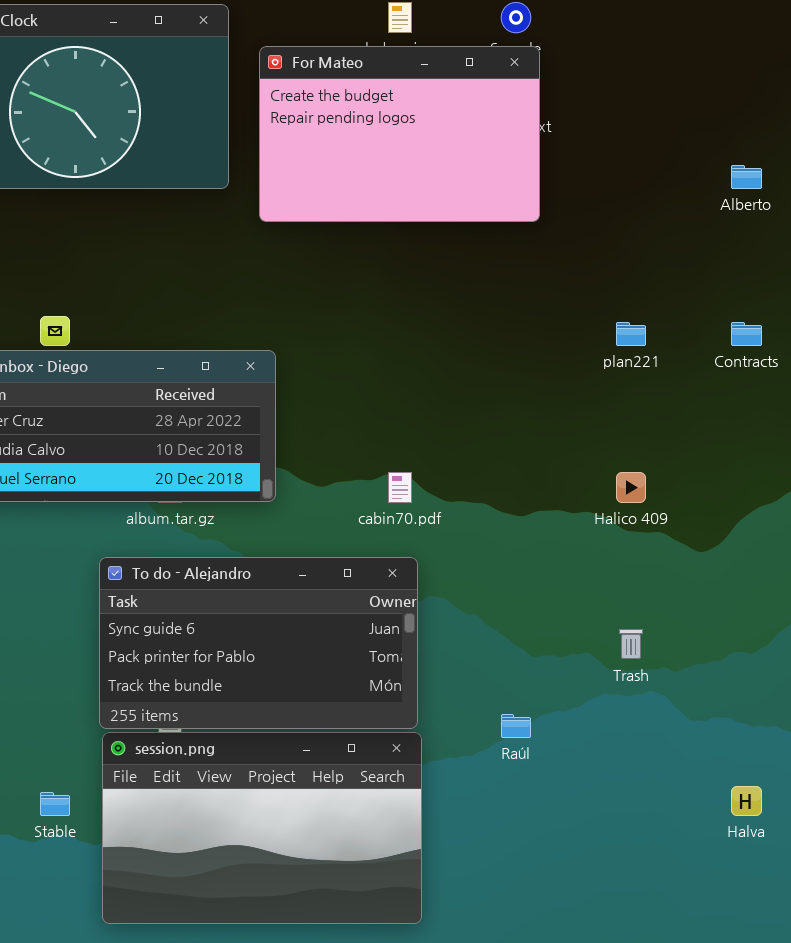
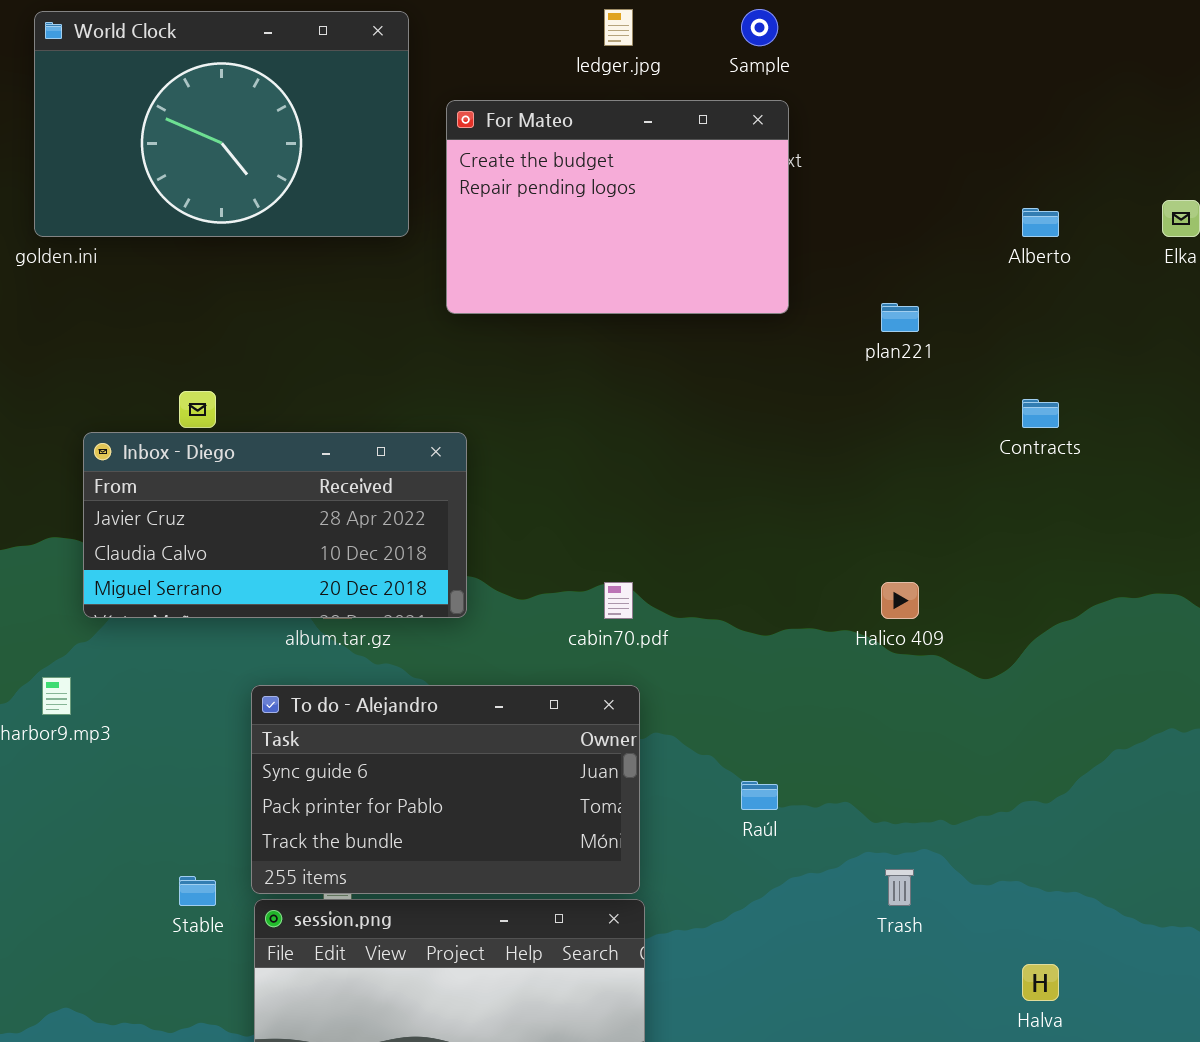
For Mateo: [259,46,540,222] -> [446,100,789,314], moved
plan221: [616,322,646,346] -> [881,303,919,332], moved
Trash: [619,629,643,659] -> [885,869,914,906], moved
Raúl: [501,714,531,738] -> [741,781,778,810], moved
Stable: [40,792,70,816] -> [179,876,216,906], moved

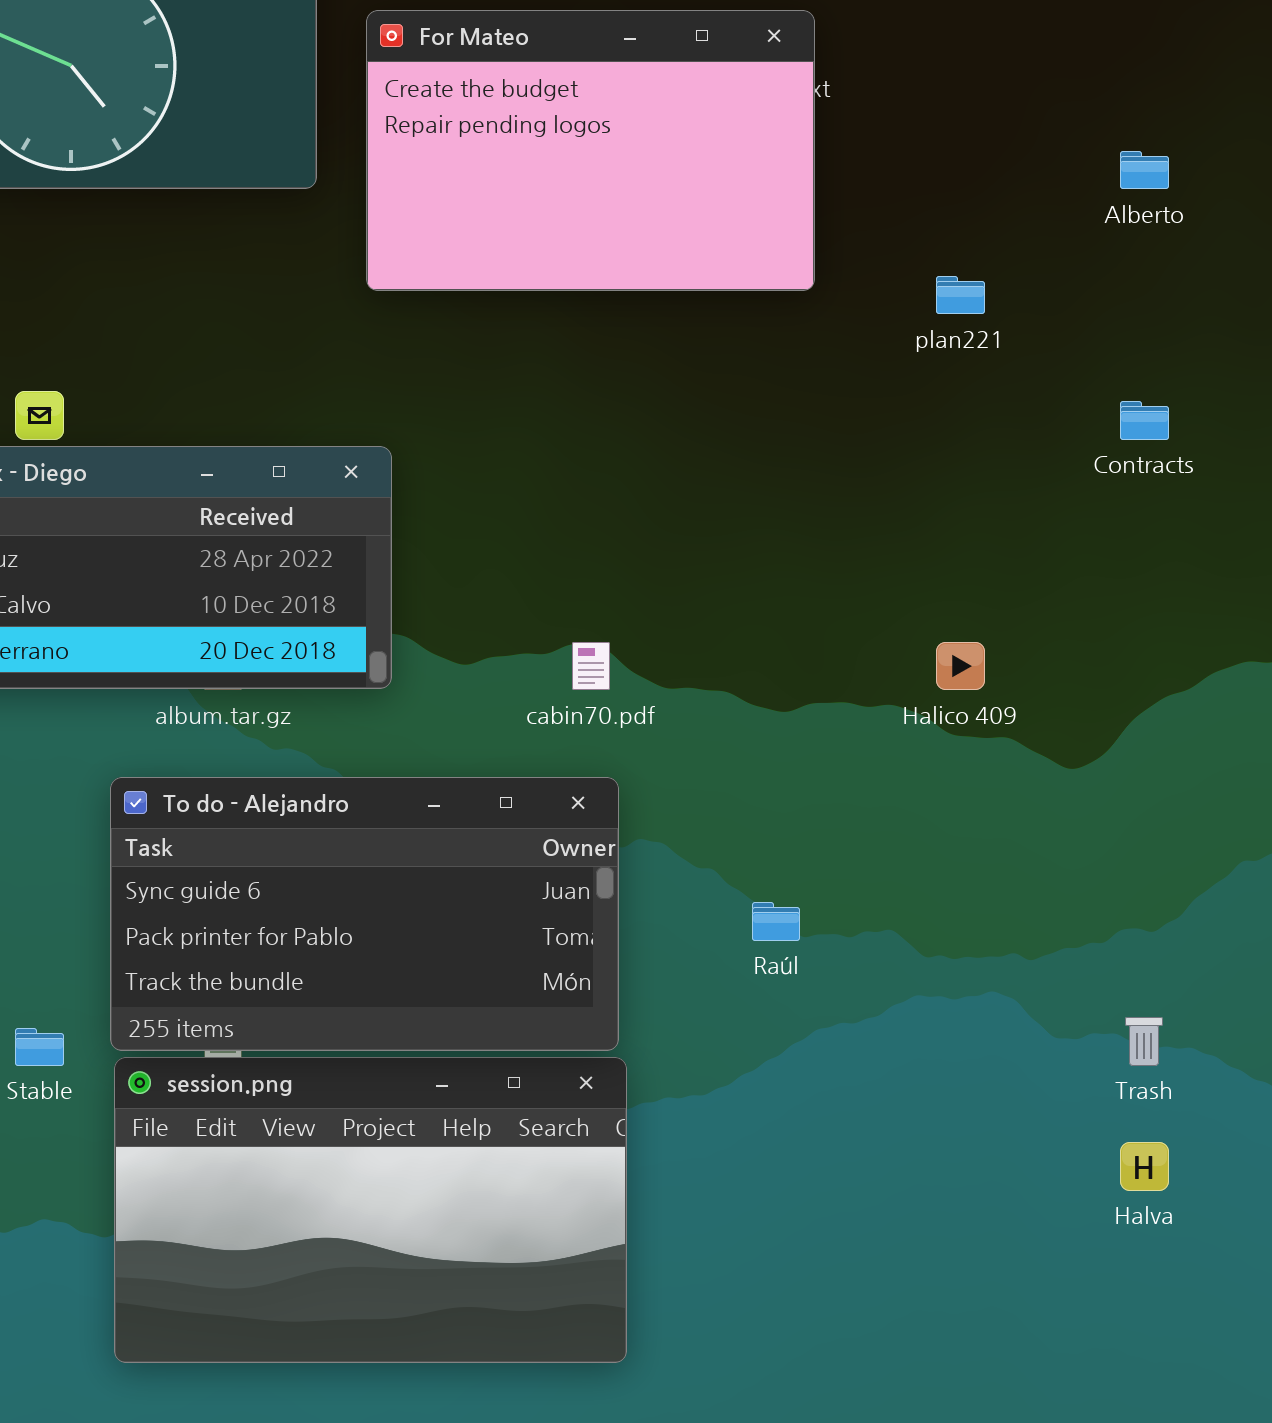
Trash: [885,869,914,906] -> [1125,1017,1163,1066], moved

